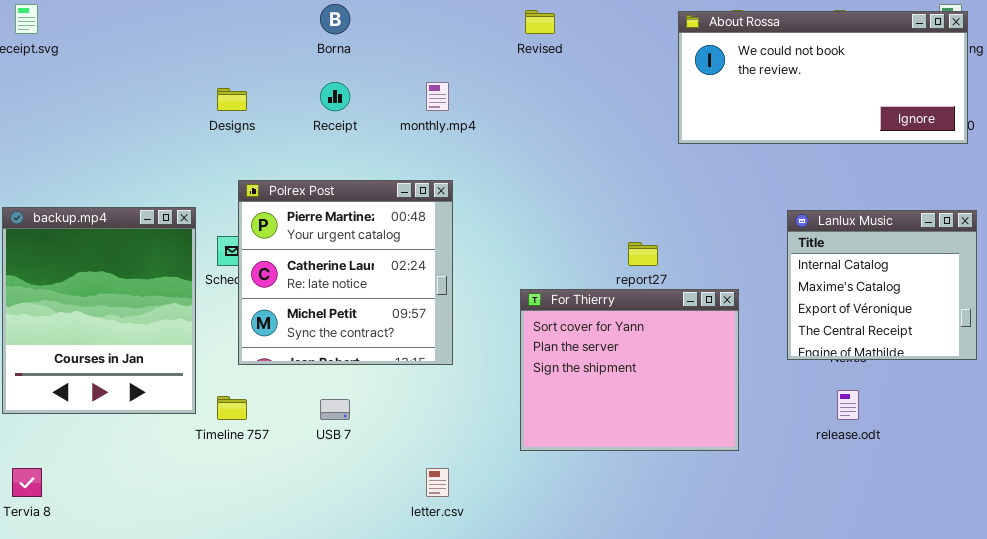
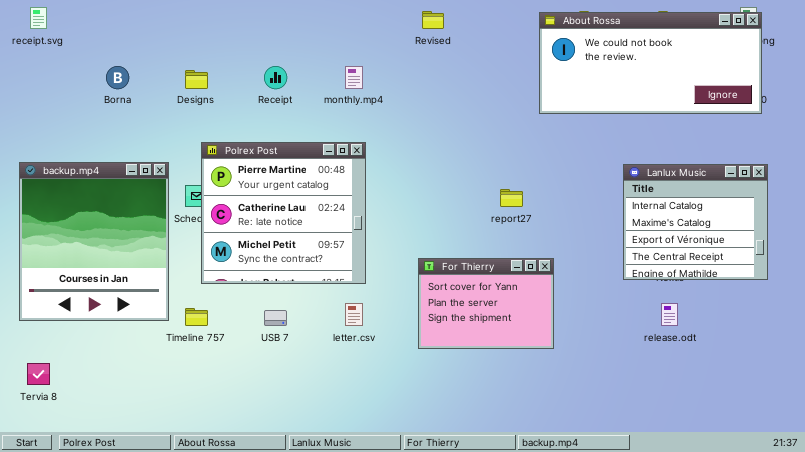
Borna: [320,4,350,34] -> [106,66,129,89], moved
For Thierry: [520,289,739,451] -> [418,258,554,349], resized
letter.csv: [426,468,449,497] -> [345,303,363,326], moved

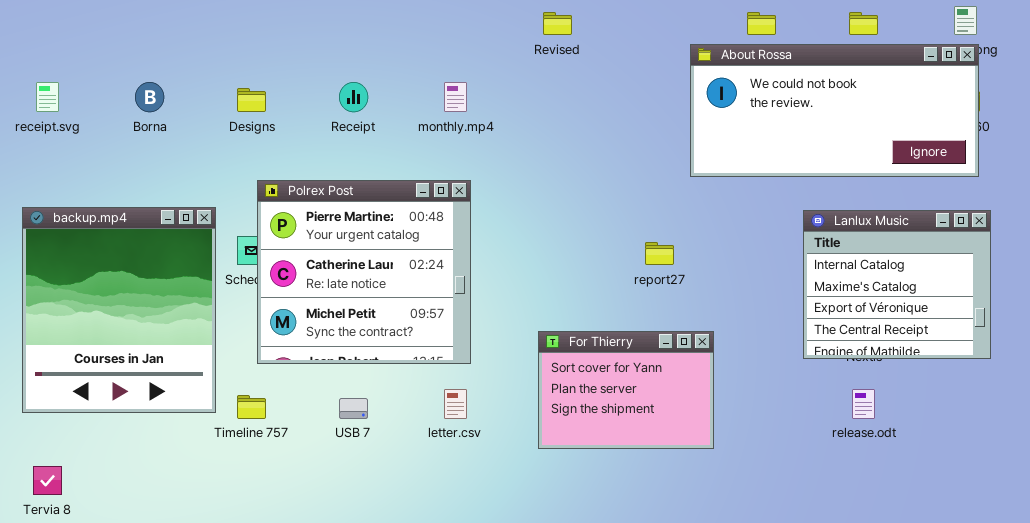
receipt.svg: [30,7,47,29] -> [36,82,59,112], moved
About Rossa: [539,12,762,114] -> [690,44,979,177], moved

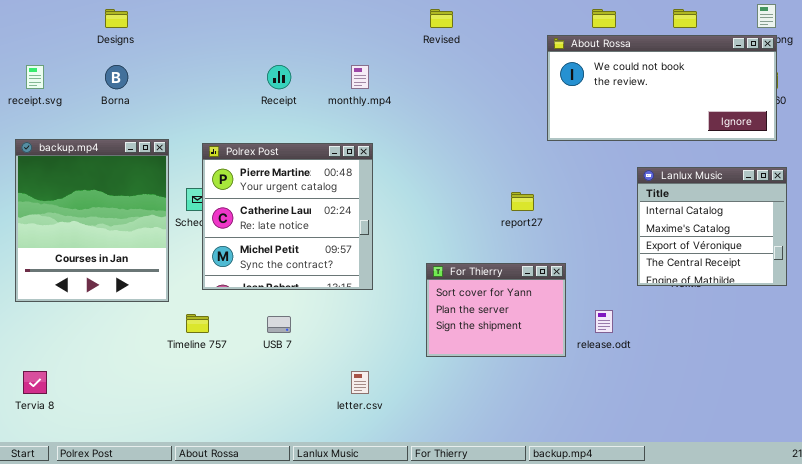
Designs: [237,88,266,112] -> [105,9,128,28], moved
backup.mp4: [22,207,216,413] -> [15,139,169,302], moved
letter.csv: [444,389,467,419] -> [351,371,369,394], moved
release.odt: [852,389,875,419] -> [595,310,613,333], moved

